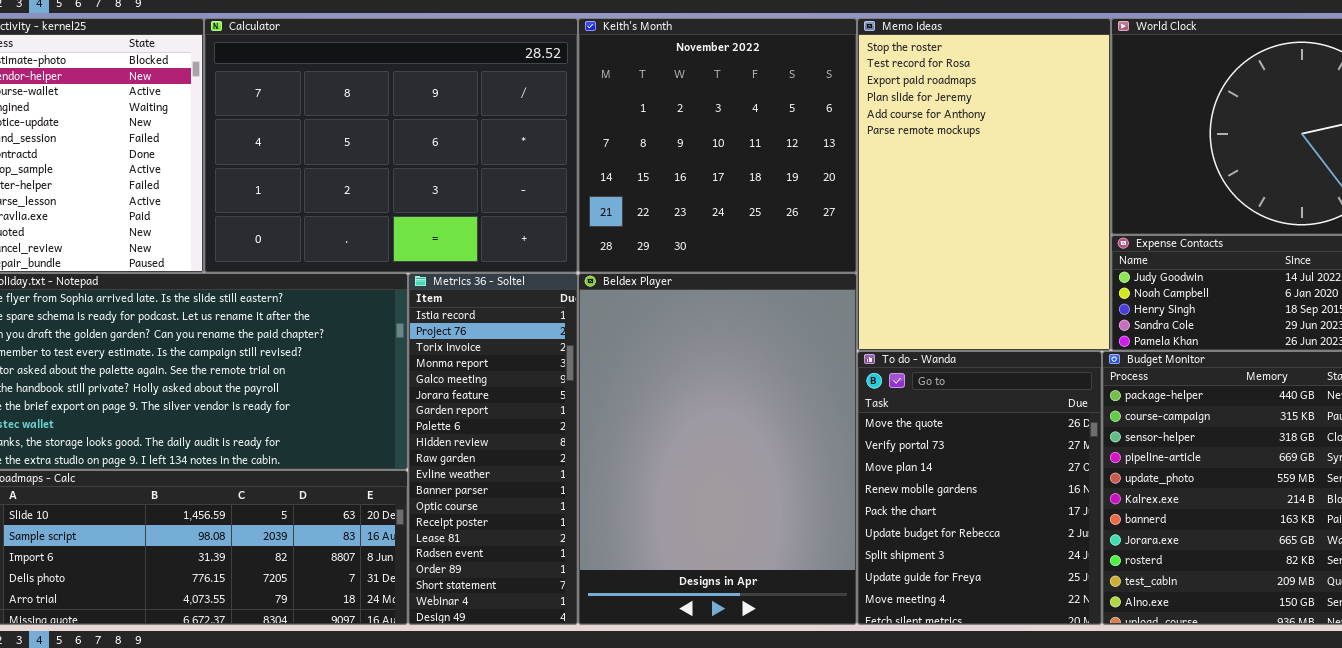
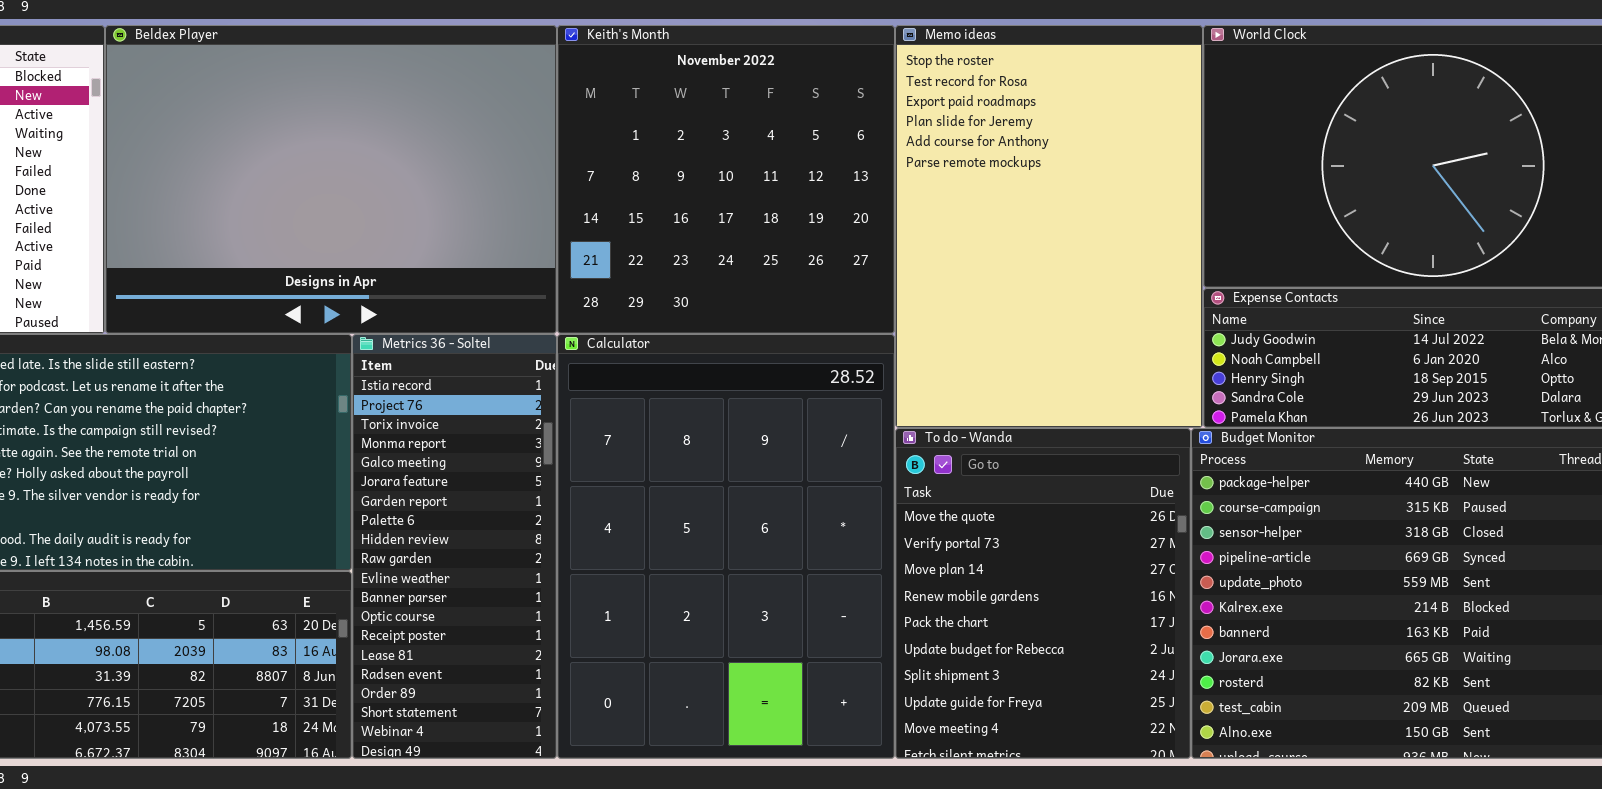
Calculator: [204,18,578,273] -> [557,334,895,759], moved, resized
Beldex Player: [578,273,857,625] -> [105,25,557,334], moved, resized

